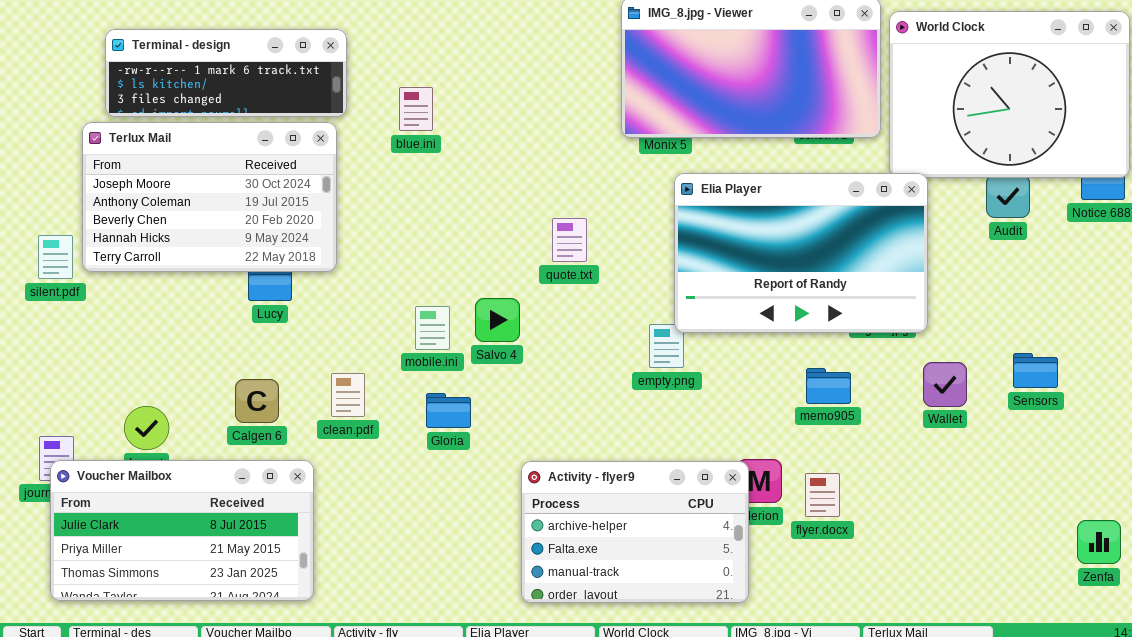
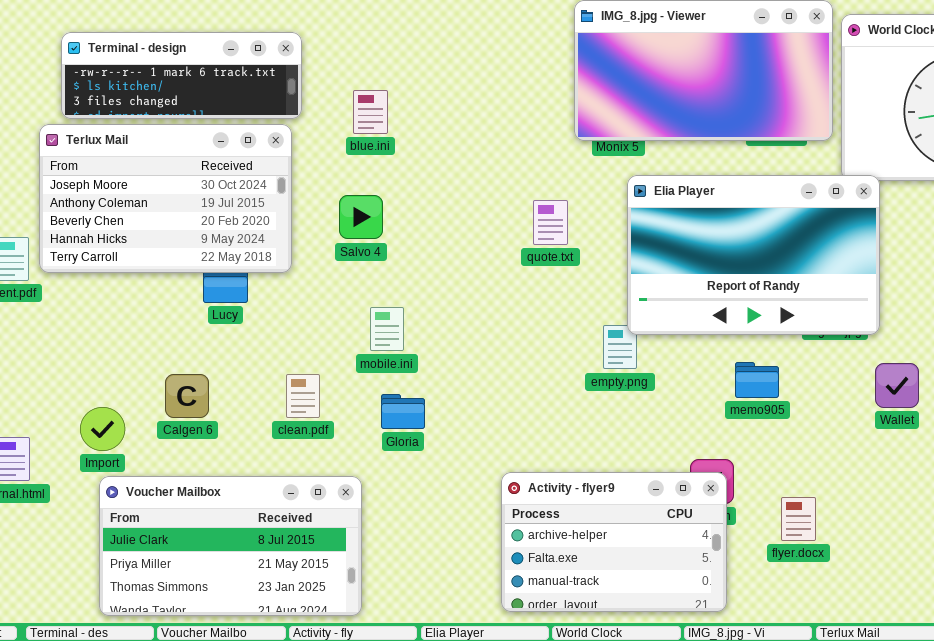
quote.txt: [552,218,587,262] -> [533,200,568,245], moved
Salvo 4: [475,298,520,342] -> [339,195,383,239], moved
memo905: [806,368,851,404] -> [735,362,779,398], moved
Calgen 6: [235,379,279,423] -> [165,374,209,418], moved
Voucher Mailbox: [50,460,314,601] -> [99,476,362,616], moved
Activity - flyer9: [521,461,749,603] -> [501,472,727,612], moved
flyer.docx: [805,473,840,517] -> [781,497,816,541], moved

